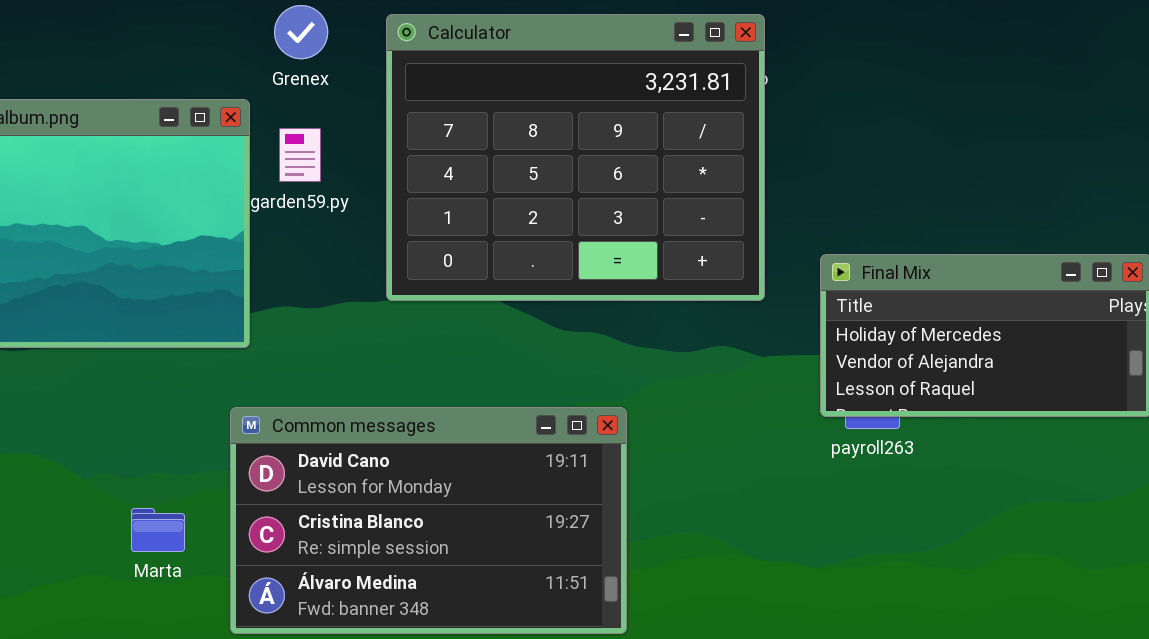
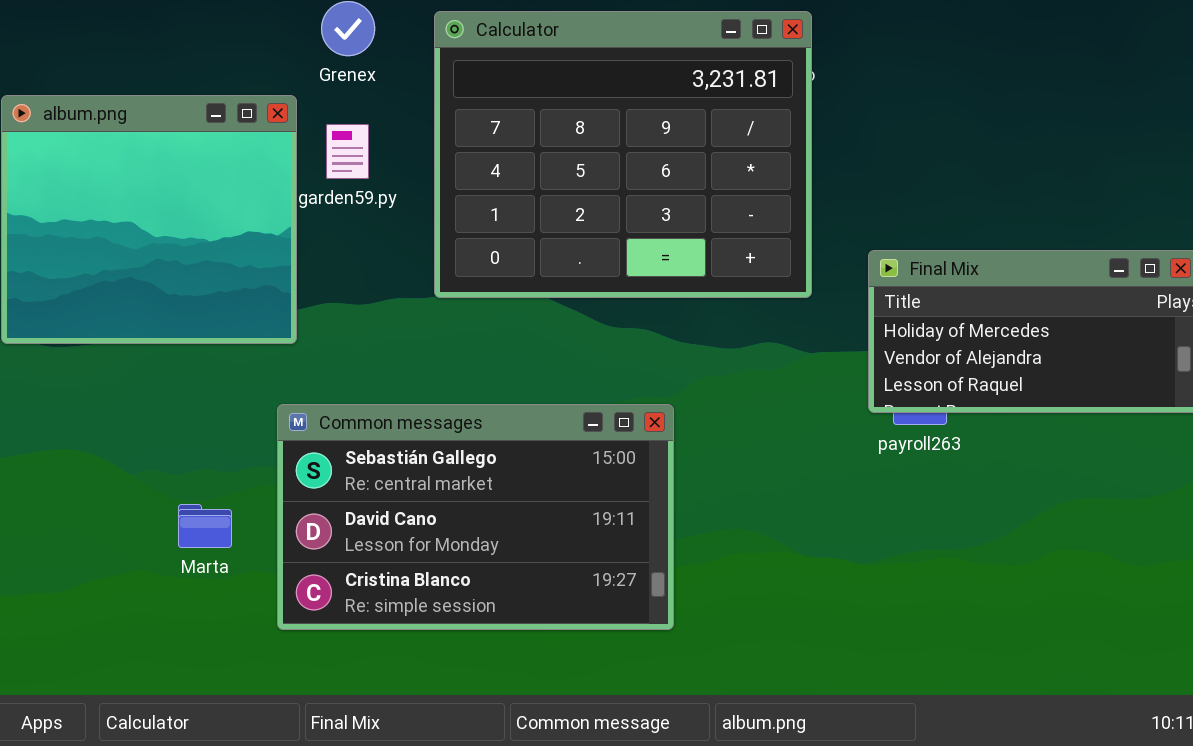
Common messages: [230,407,627,634] -> [277,404,674,630], scrolled up 1 row

